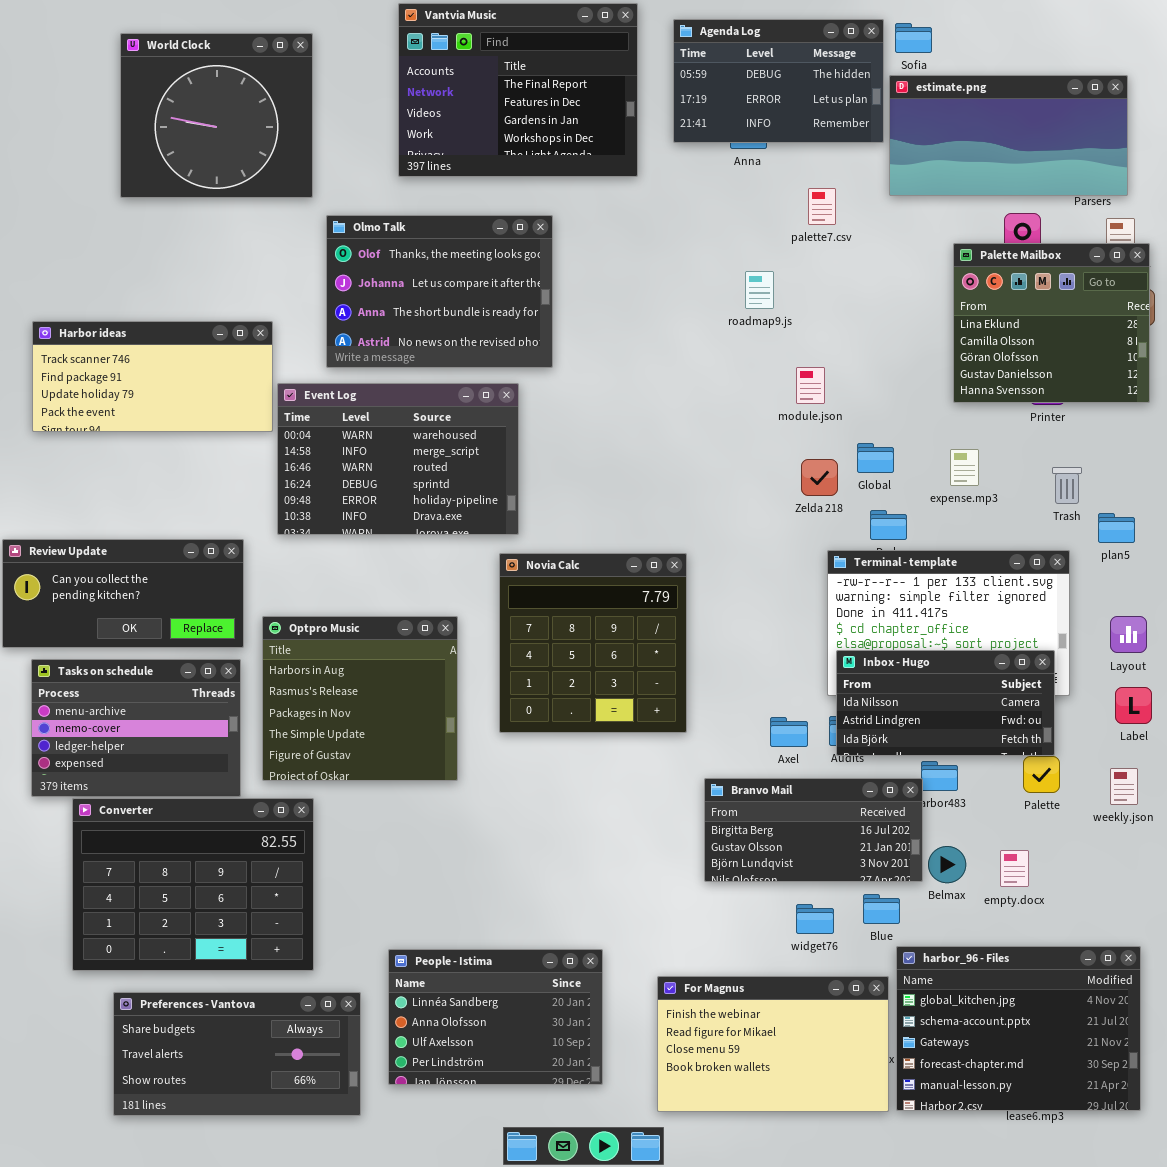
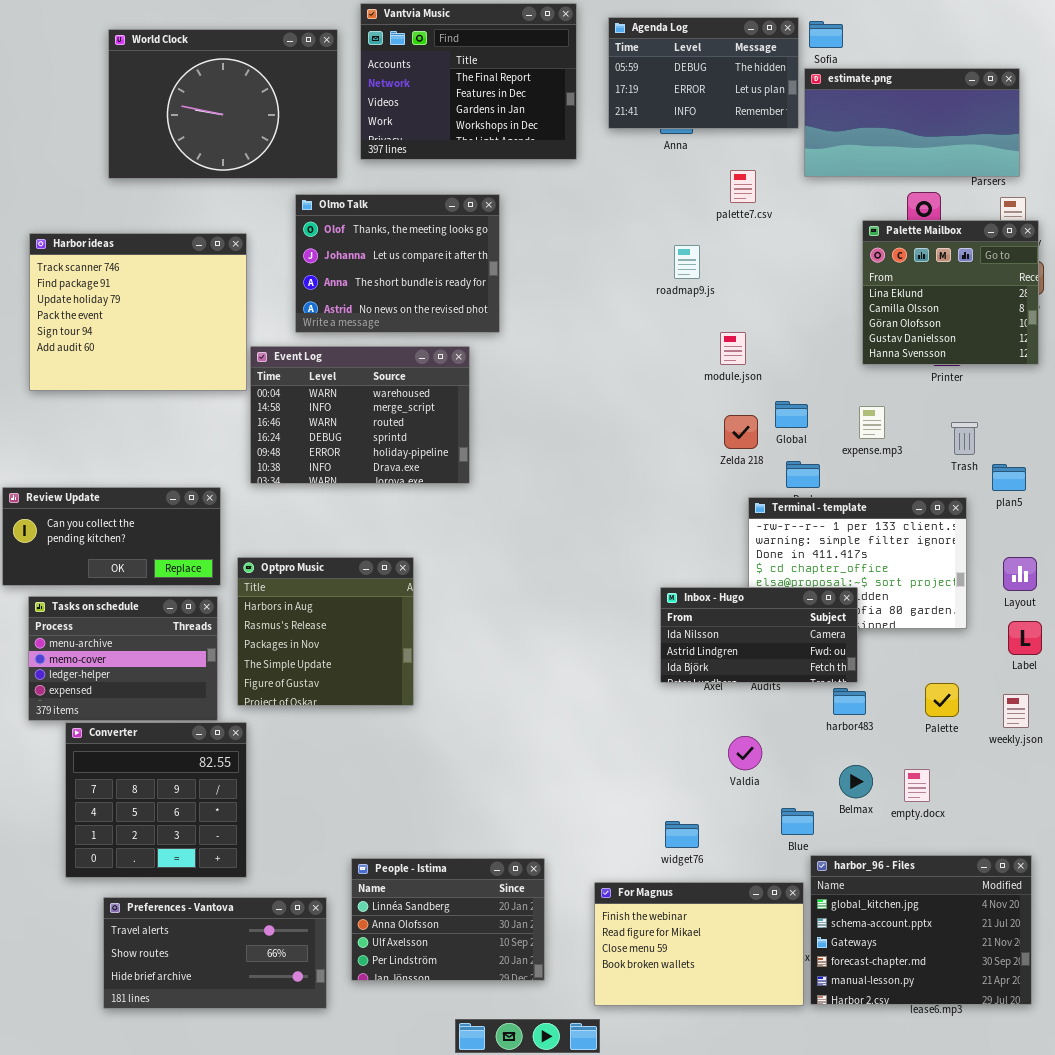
World Clock: [120,33,313,198] -> [108,29,338,179], resized
Harbor ideas: [32,321,273,432] -> [29,233,247,391], resized
Novia Calc: [499,553,687,733] -> none, closed
Inbox - Hugo: [836,650,1055,756] -> [660,587,858,683], moved
Branvo Mail: [704,778,923,882] -> none, closed
Converter: [72,798,314,971] -> [65,722,247,878], resized
widget76: [796,904,834,934] -> [665,821,699,848], moved
Preferences - Vantova: [113,992,361,1116] -> [103,897,327,1009], scrolled down 1 row

